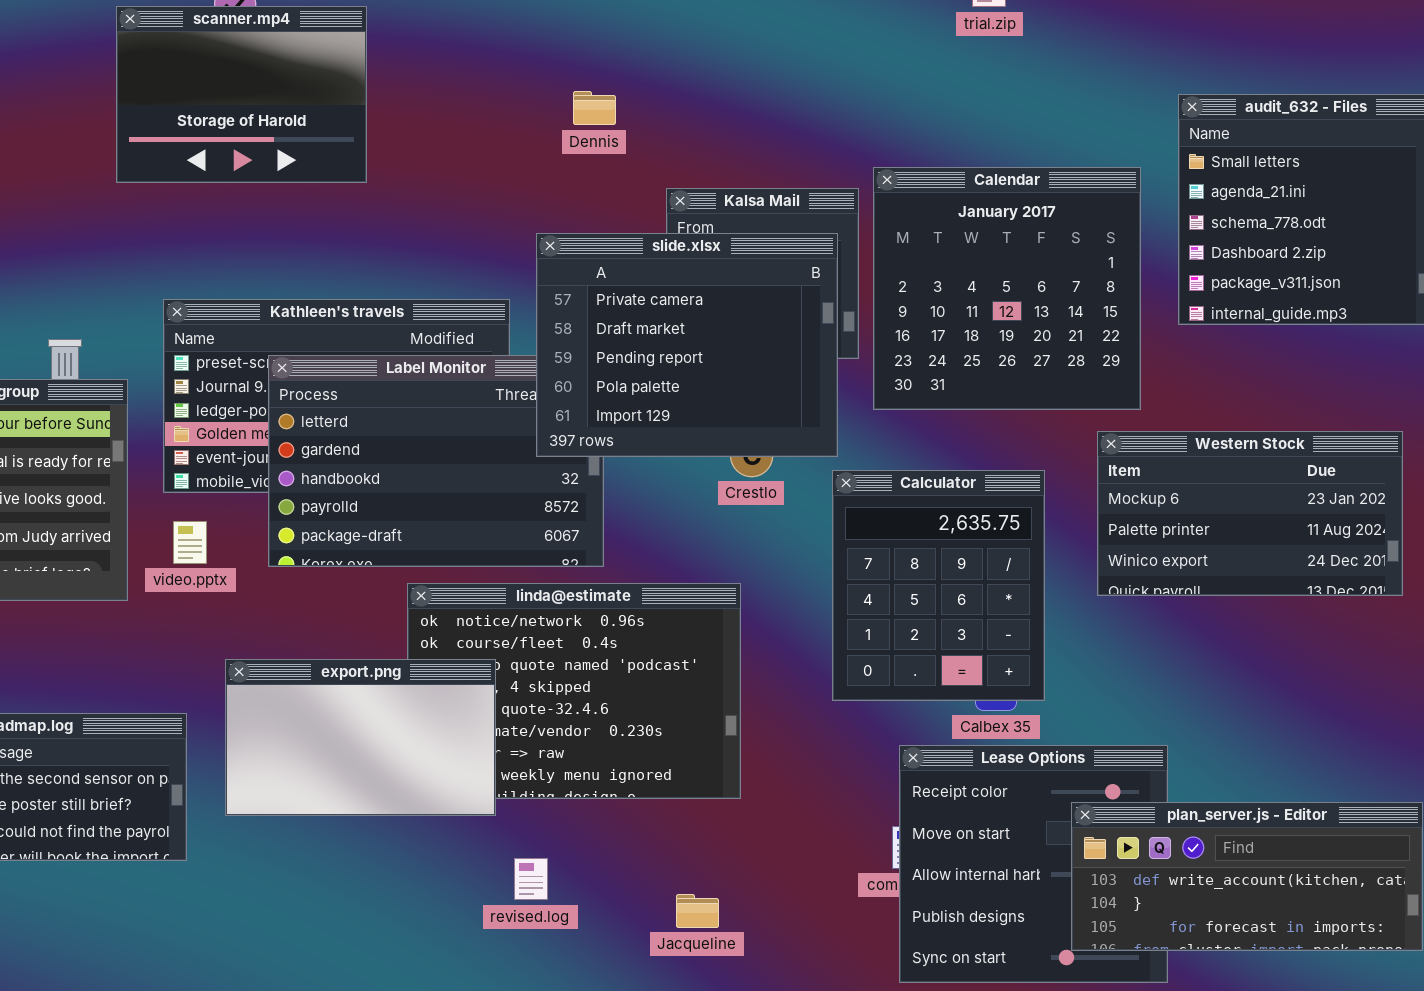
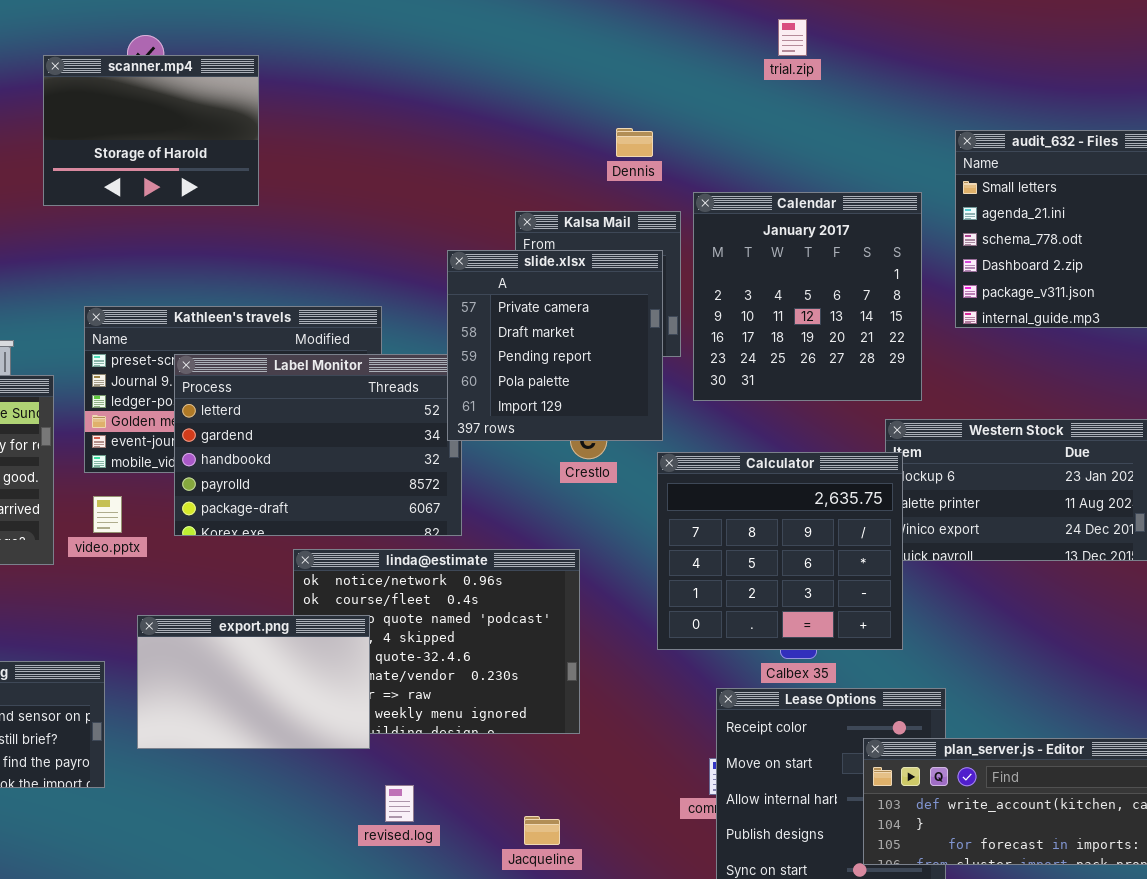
Dennis: [573,91,616,125] -> [616,128,653,157], moved
slide.xlsx: [536,233,838,457] -> [447,250,663,441], resized
Calculator: [832,470,1045,701] -> [657,452,903,650], resized

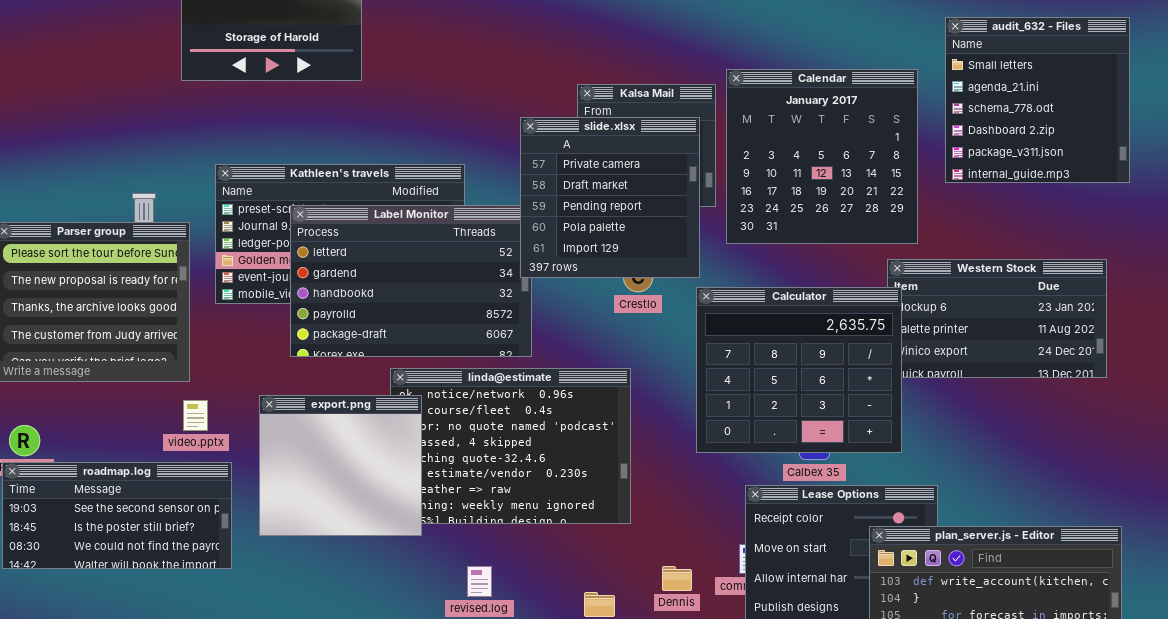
Dennis: [616,128,653,157] -> [662,566,692,591], moved
video.pptx: [93,496,122,533] -> [183,400,208,431], moved
export.png: [137,615,370,749] -> [259,395,422,536], resized

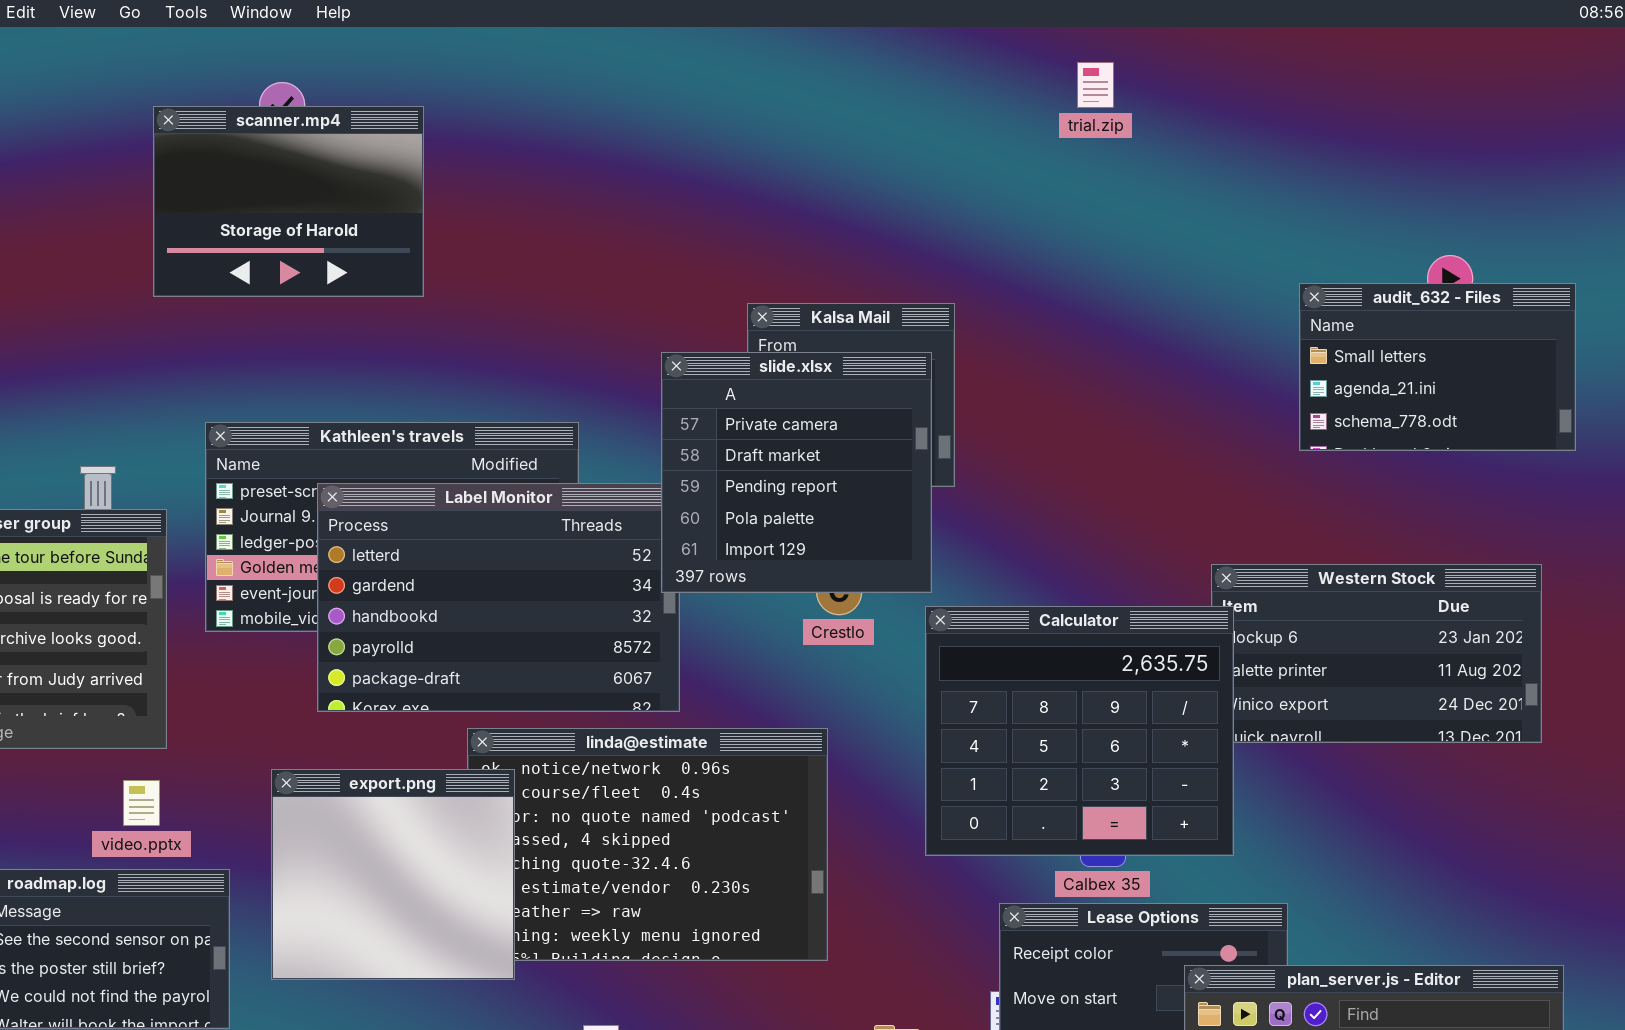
audit_632 - Files: [945,17,1130,183] -> [1299,283,1576,451], resized
Calendar: [726,69,918,244] -> none, closed
video.pptx: [183,400,208,431] -> [123,780,160,826], moved

